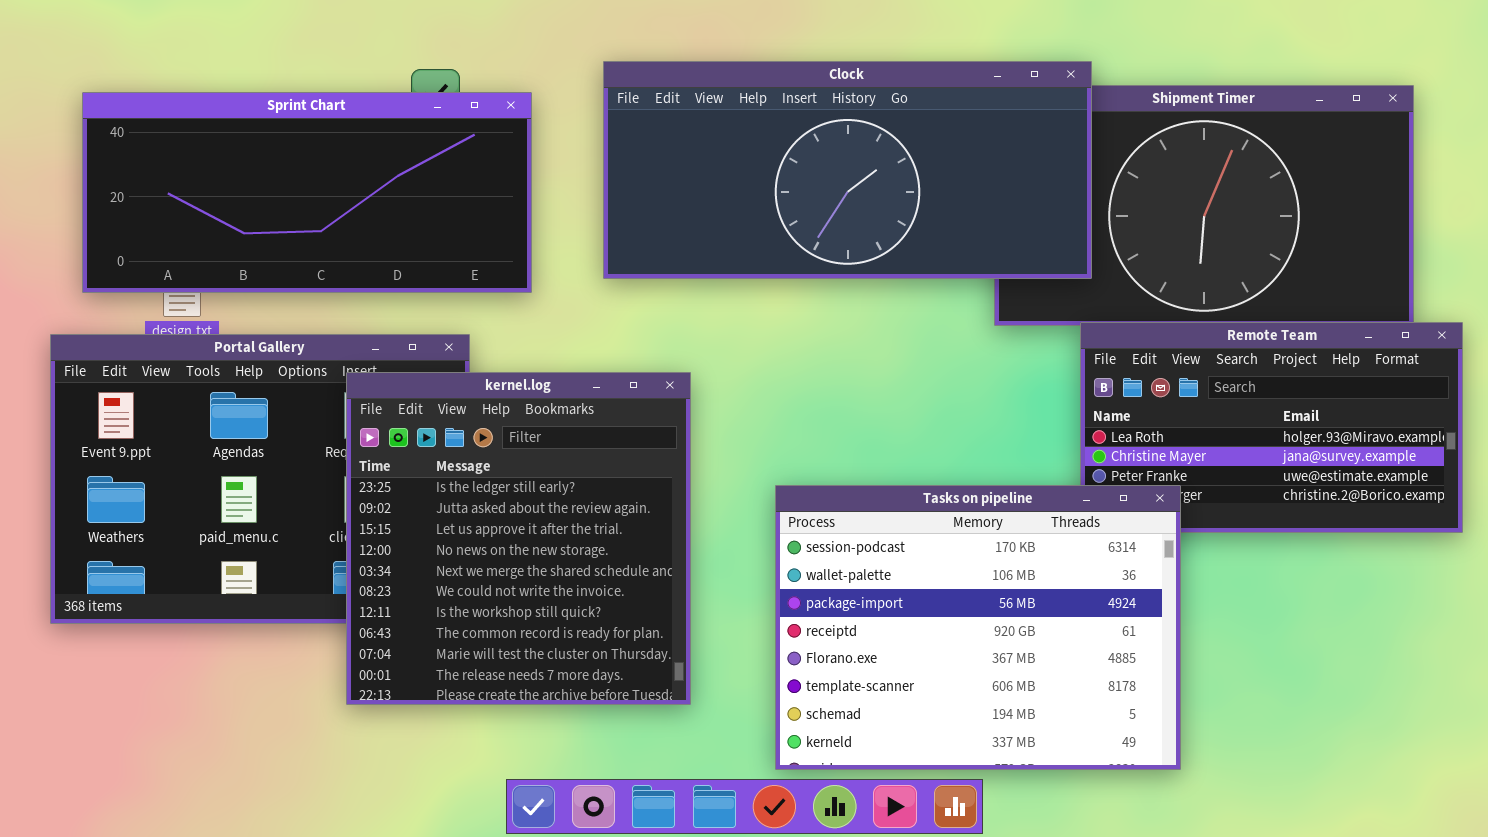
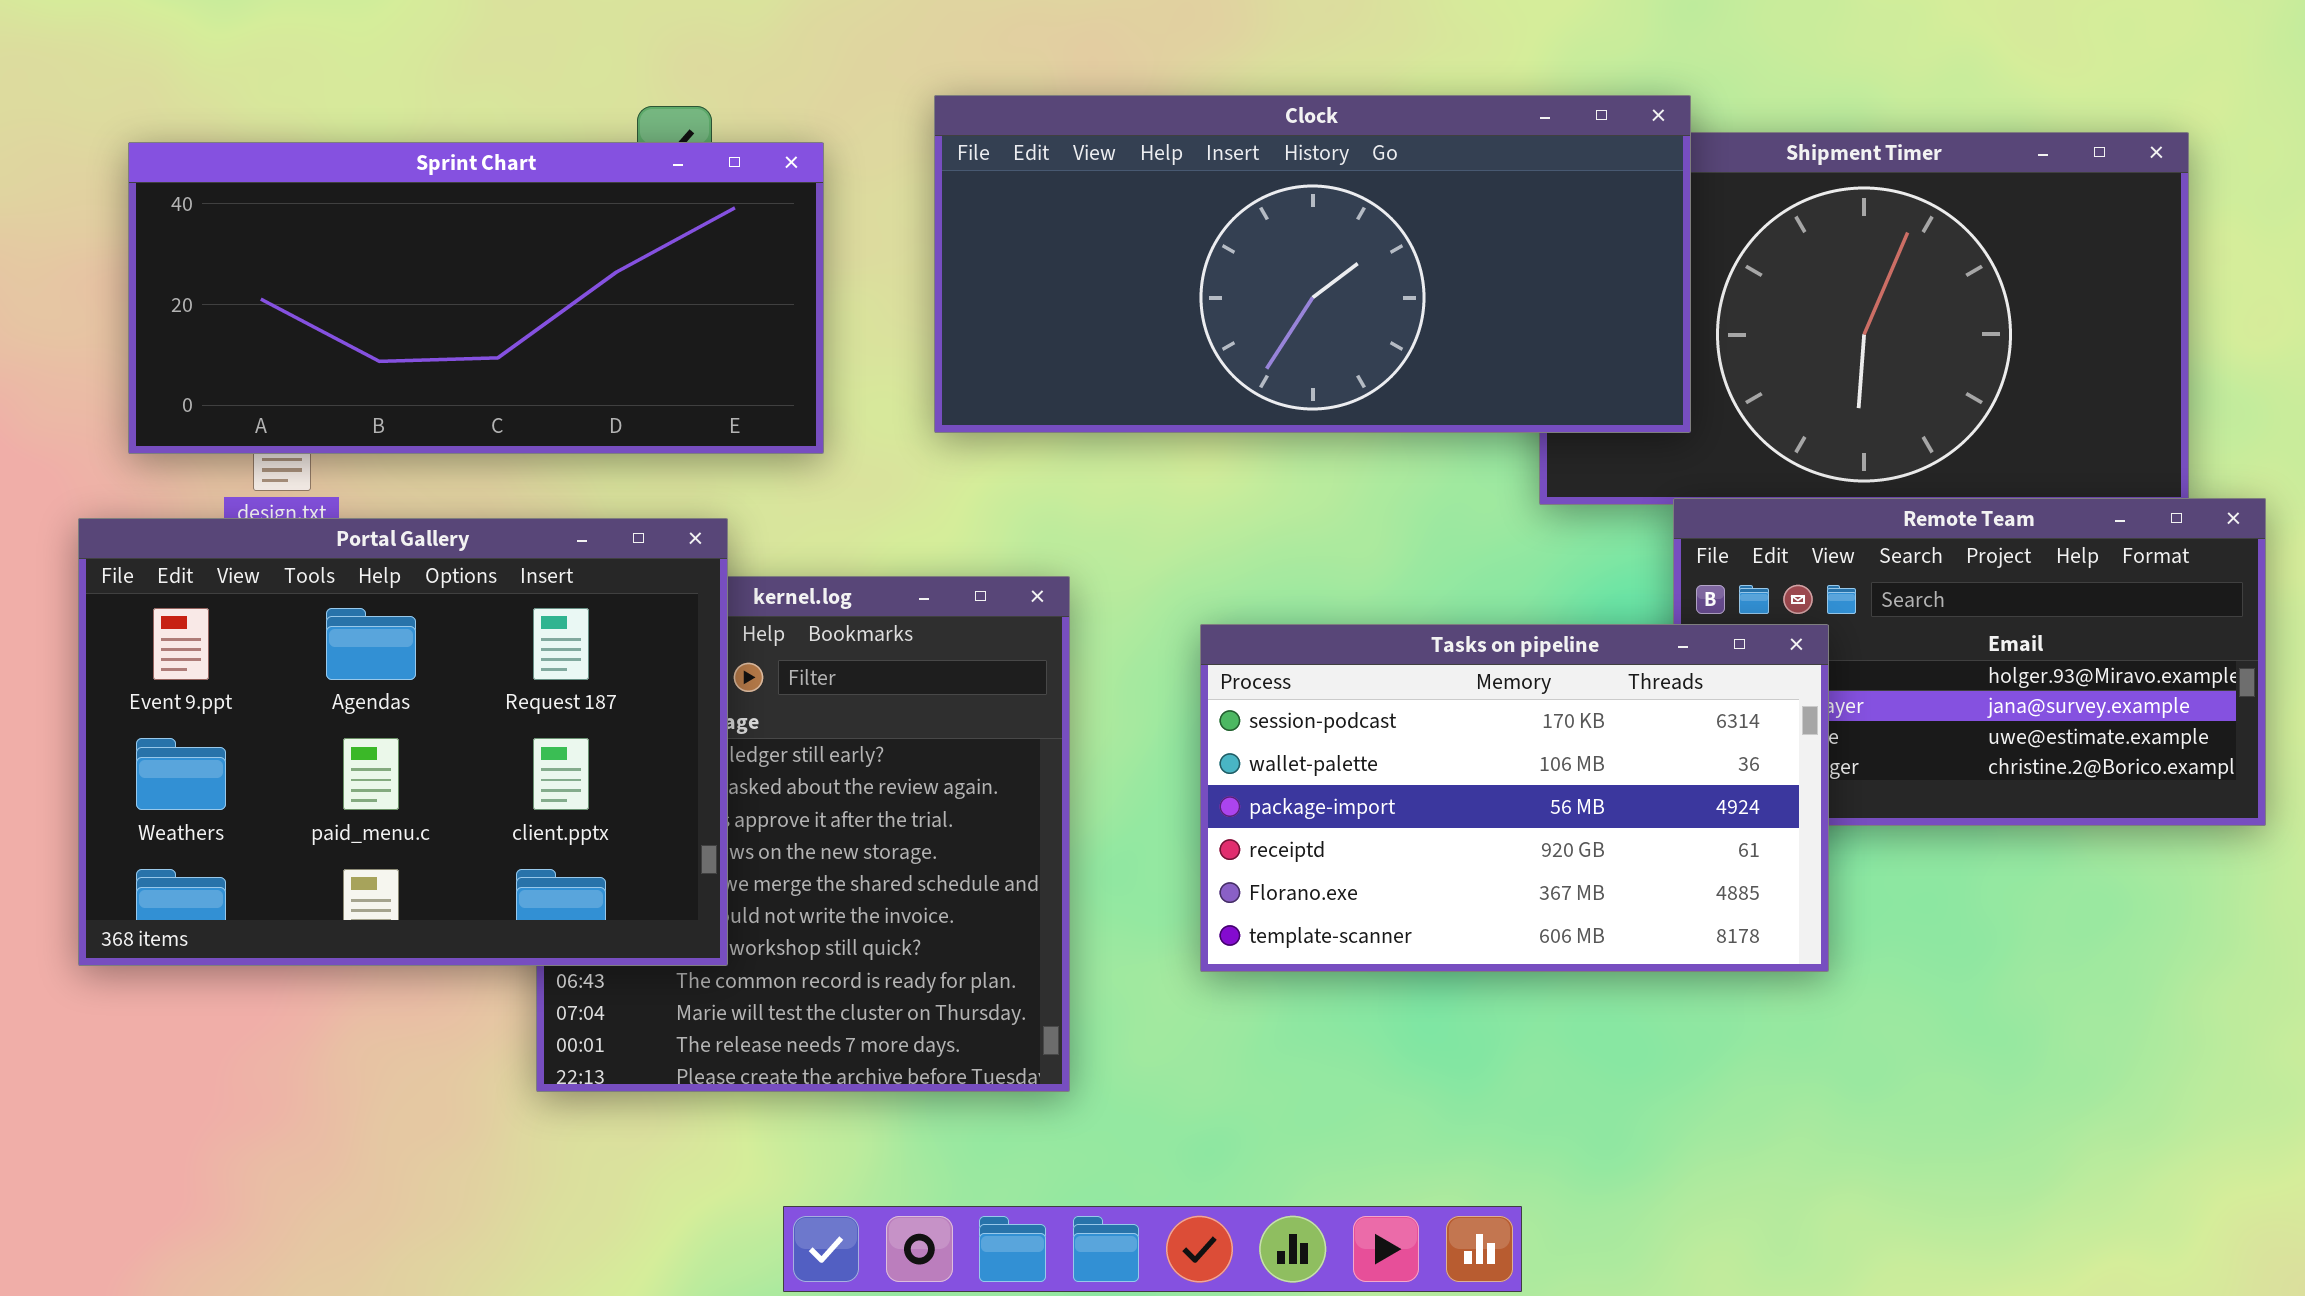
Portal Gallery: [50,334,470,624] -> [78,518,728,966], raised
Tasks on pipeline: [775,485,1181,770] -> [1200,624,1829,972], moved, resized

